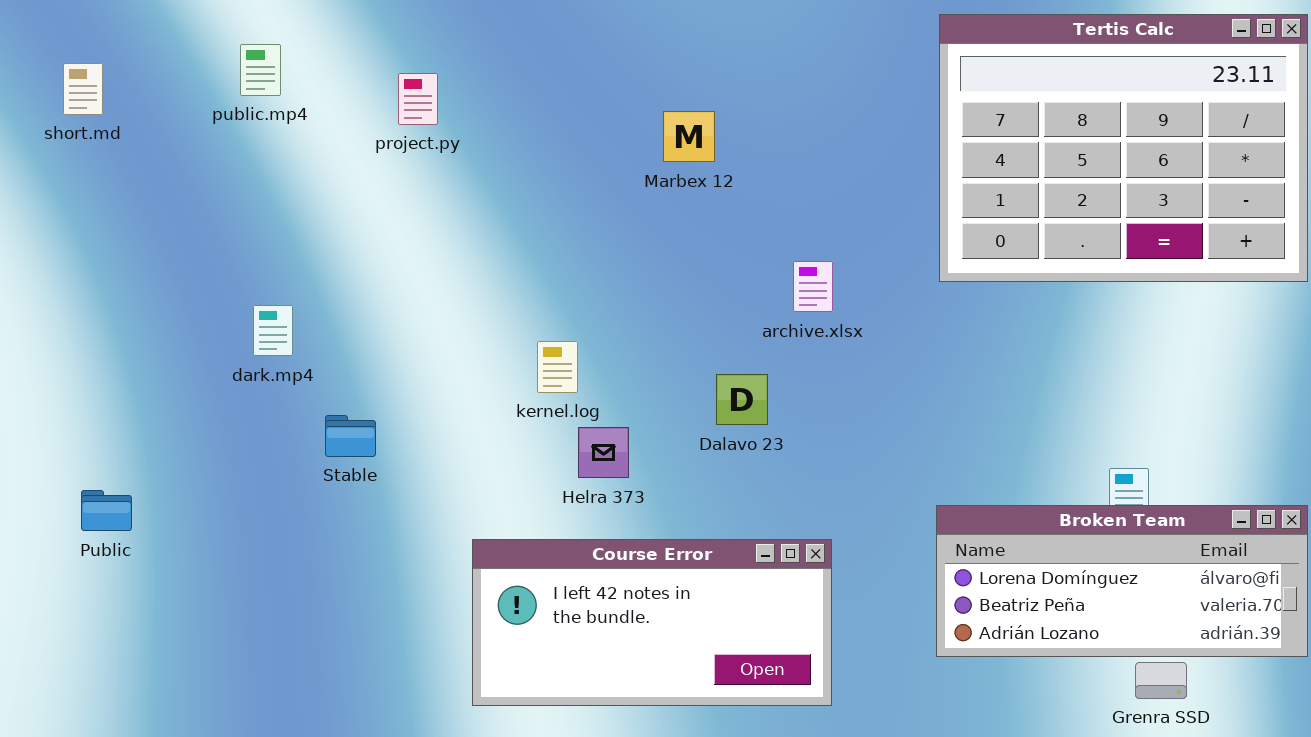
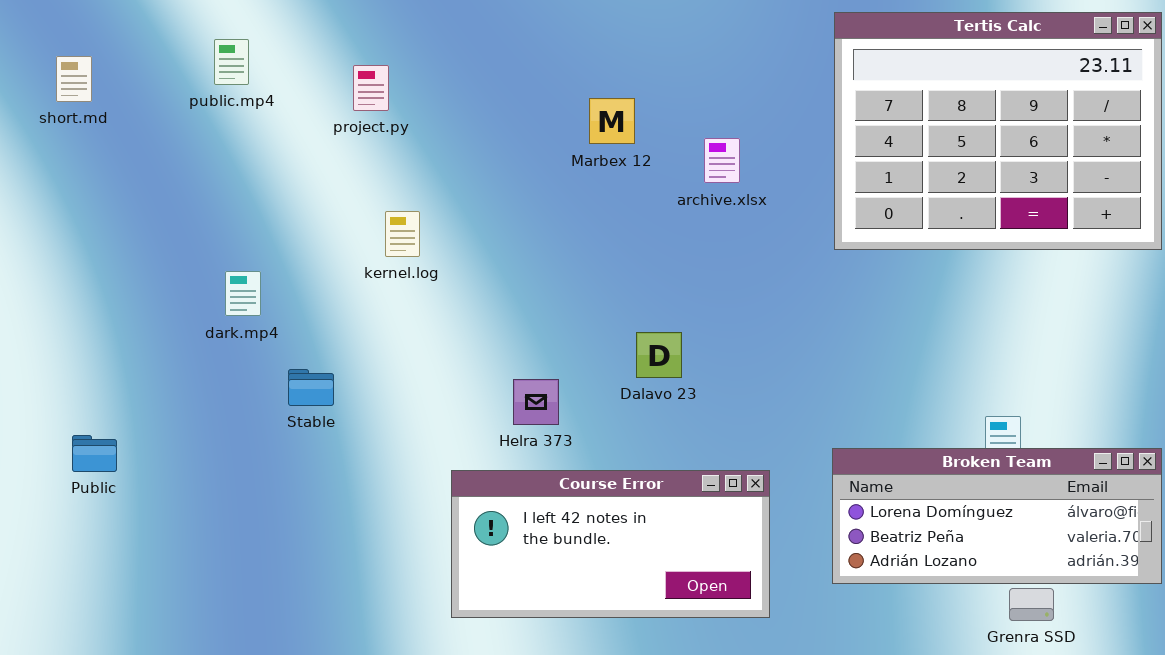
archive.xlsx: [793,261,833,312] -> [704,138,740,183], moved
kernel.log: [537,341,578,393] -> [385,211,420,257], moved
Course Error: [472,539,832,706] -> [451,470,770,618], moved

